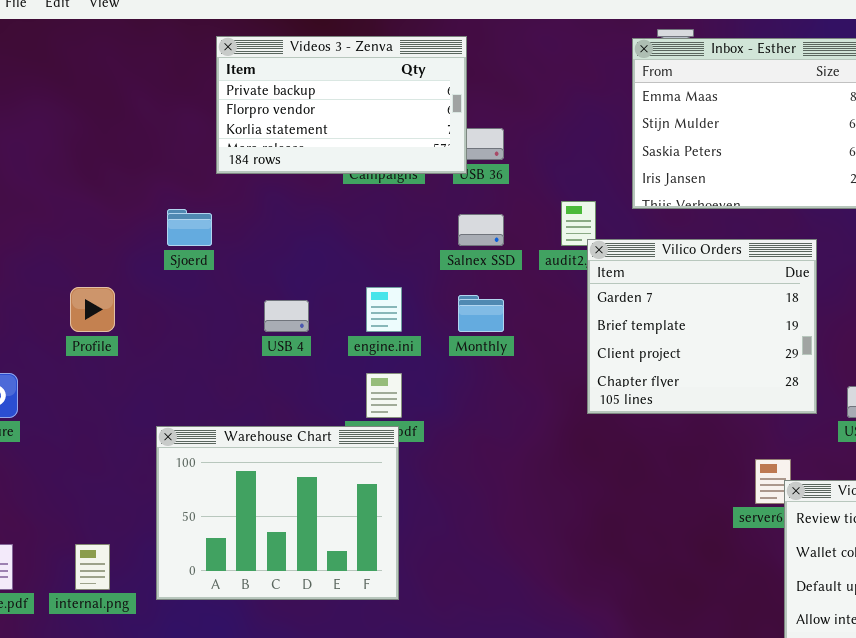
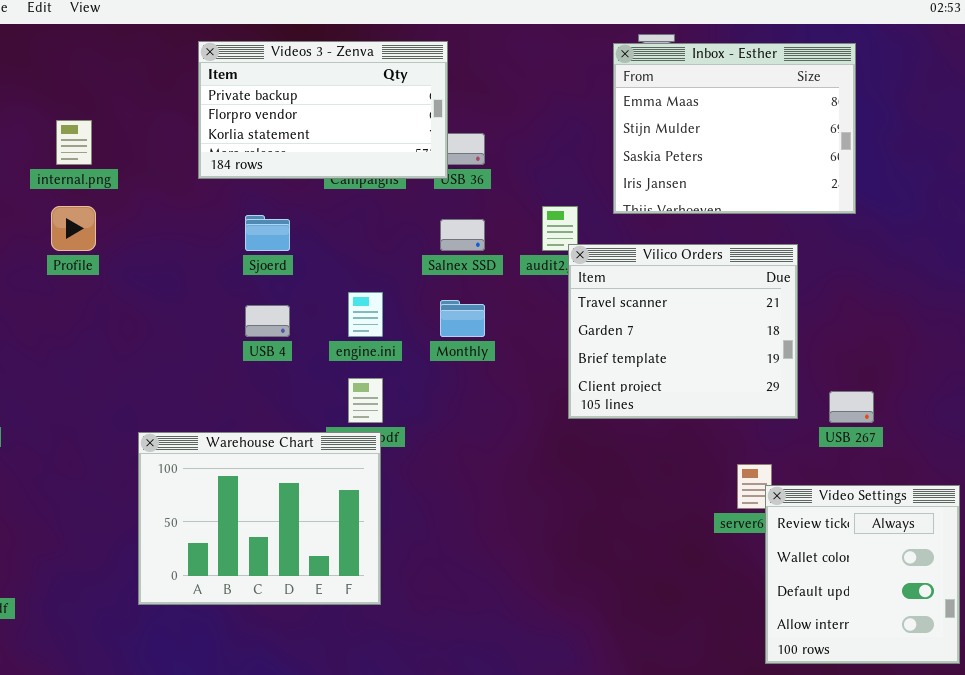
Sjoerd: [167,209,212,246] -> [245,215,290,251], moved
Vilico Orders: [587,239,817,414] -> [568,244,798,419], scrolled up 1 row
Profile: [70,287,115,332] -> [51,206,96,251], moved
internal.png: [75,544,110,590] -> [56,120,92,165], moved

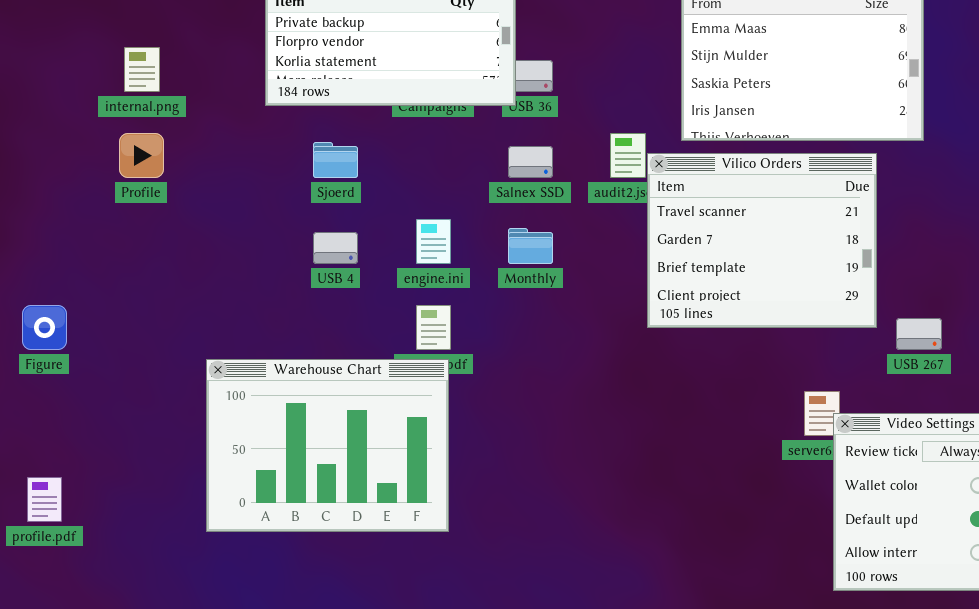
Vilico Orders: [568,244,798,419] -> [647,153,877,328], moved

